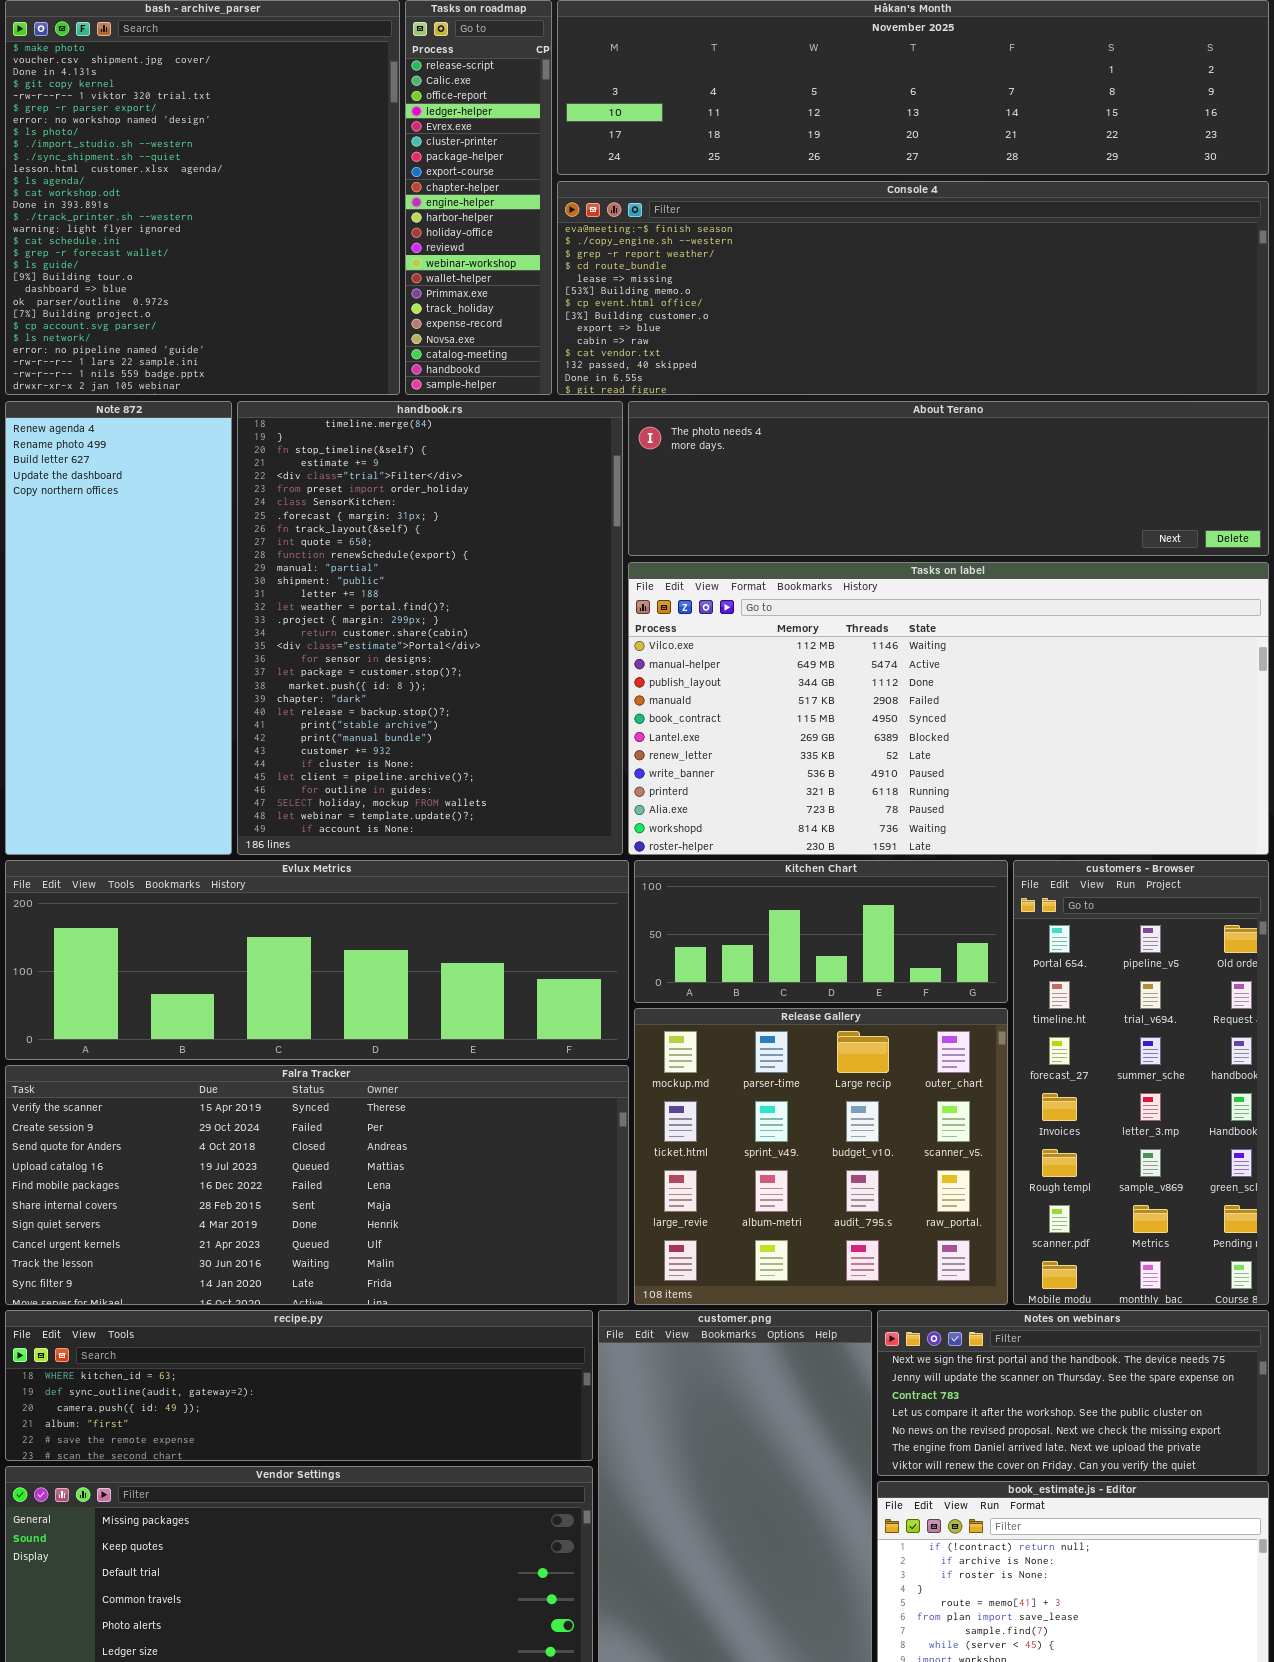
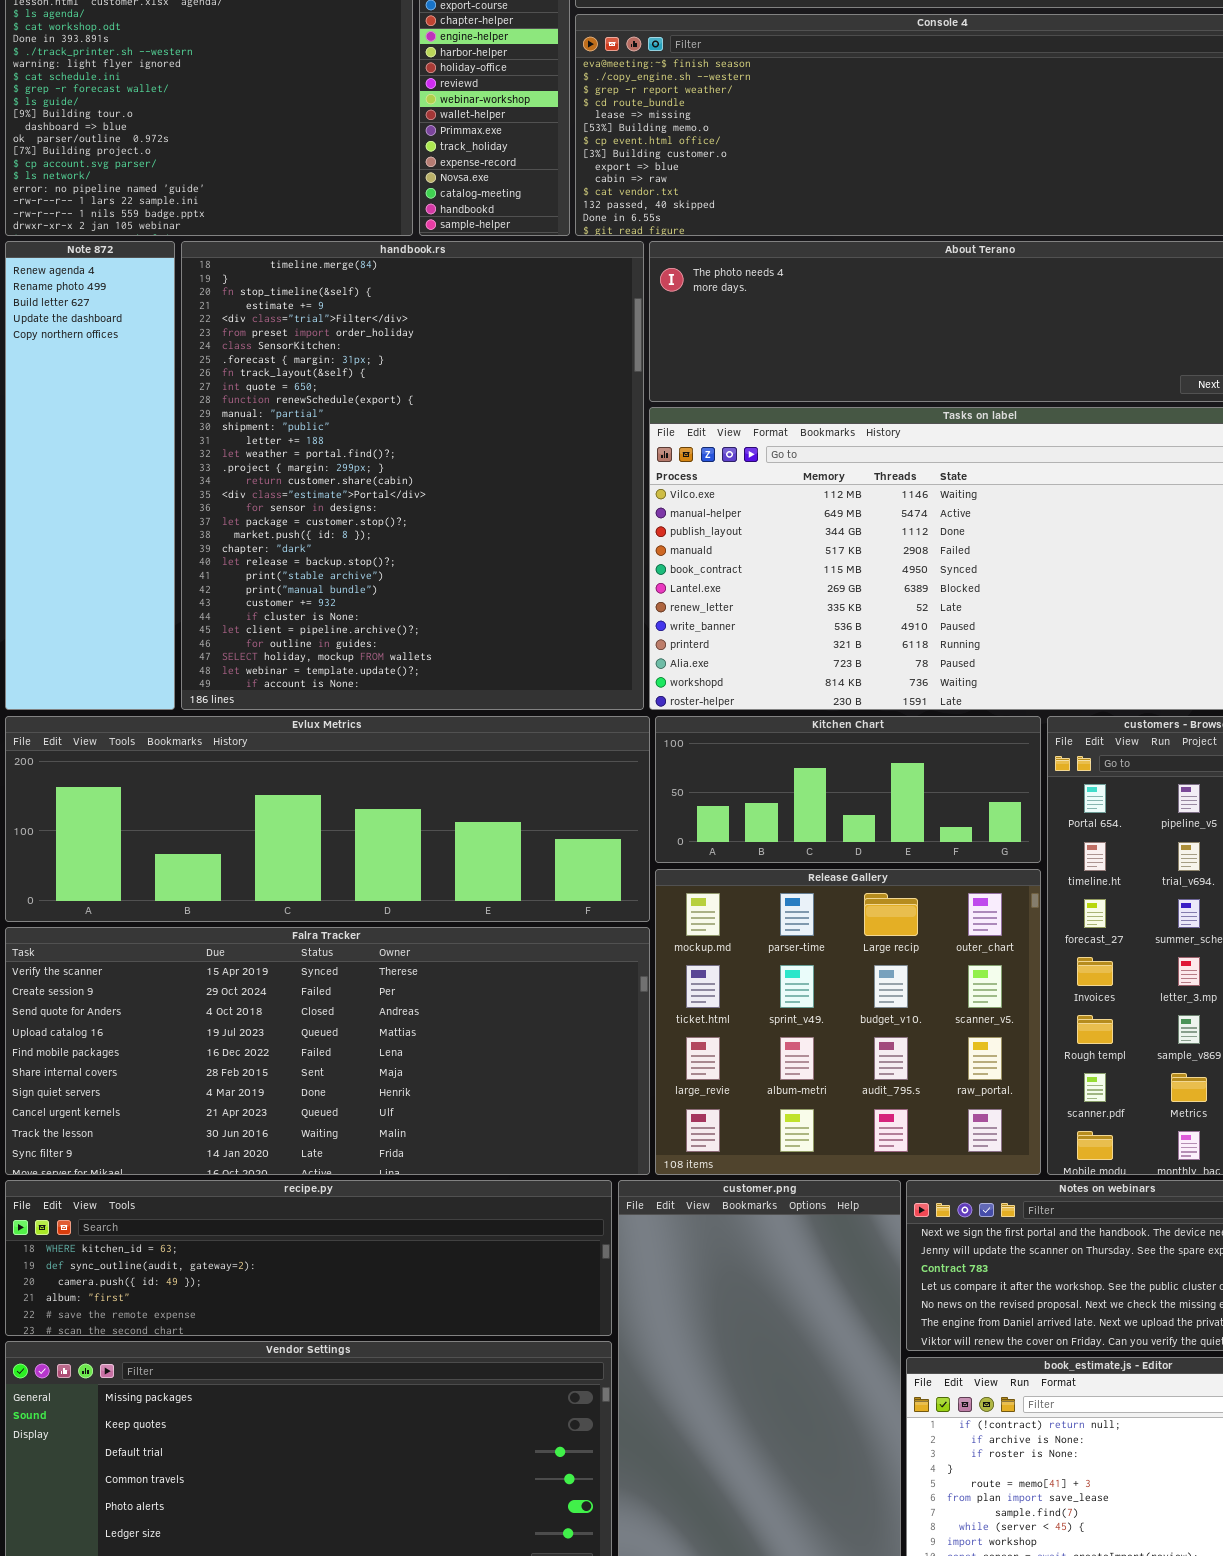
Note 872: [5,401,232,855] -> [5,241,175,710], resized
handbook.rs: [237,401,623,855] -> [181,241,644,710], resized

